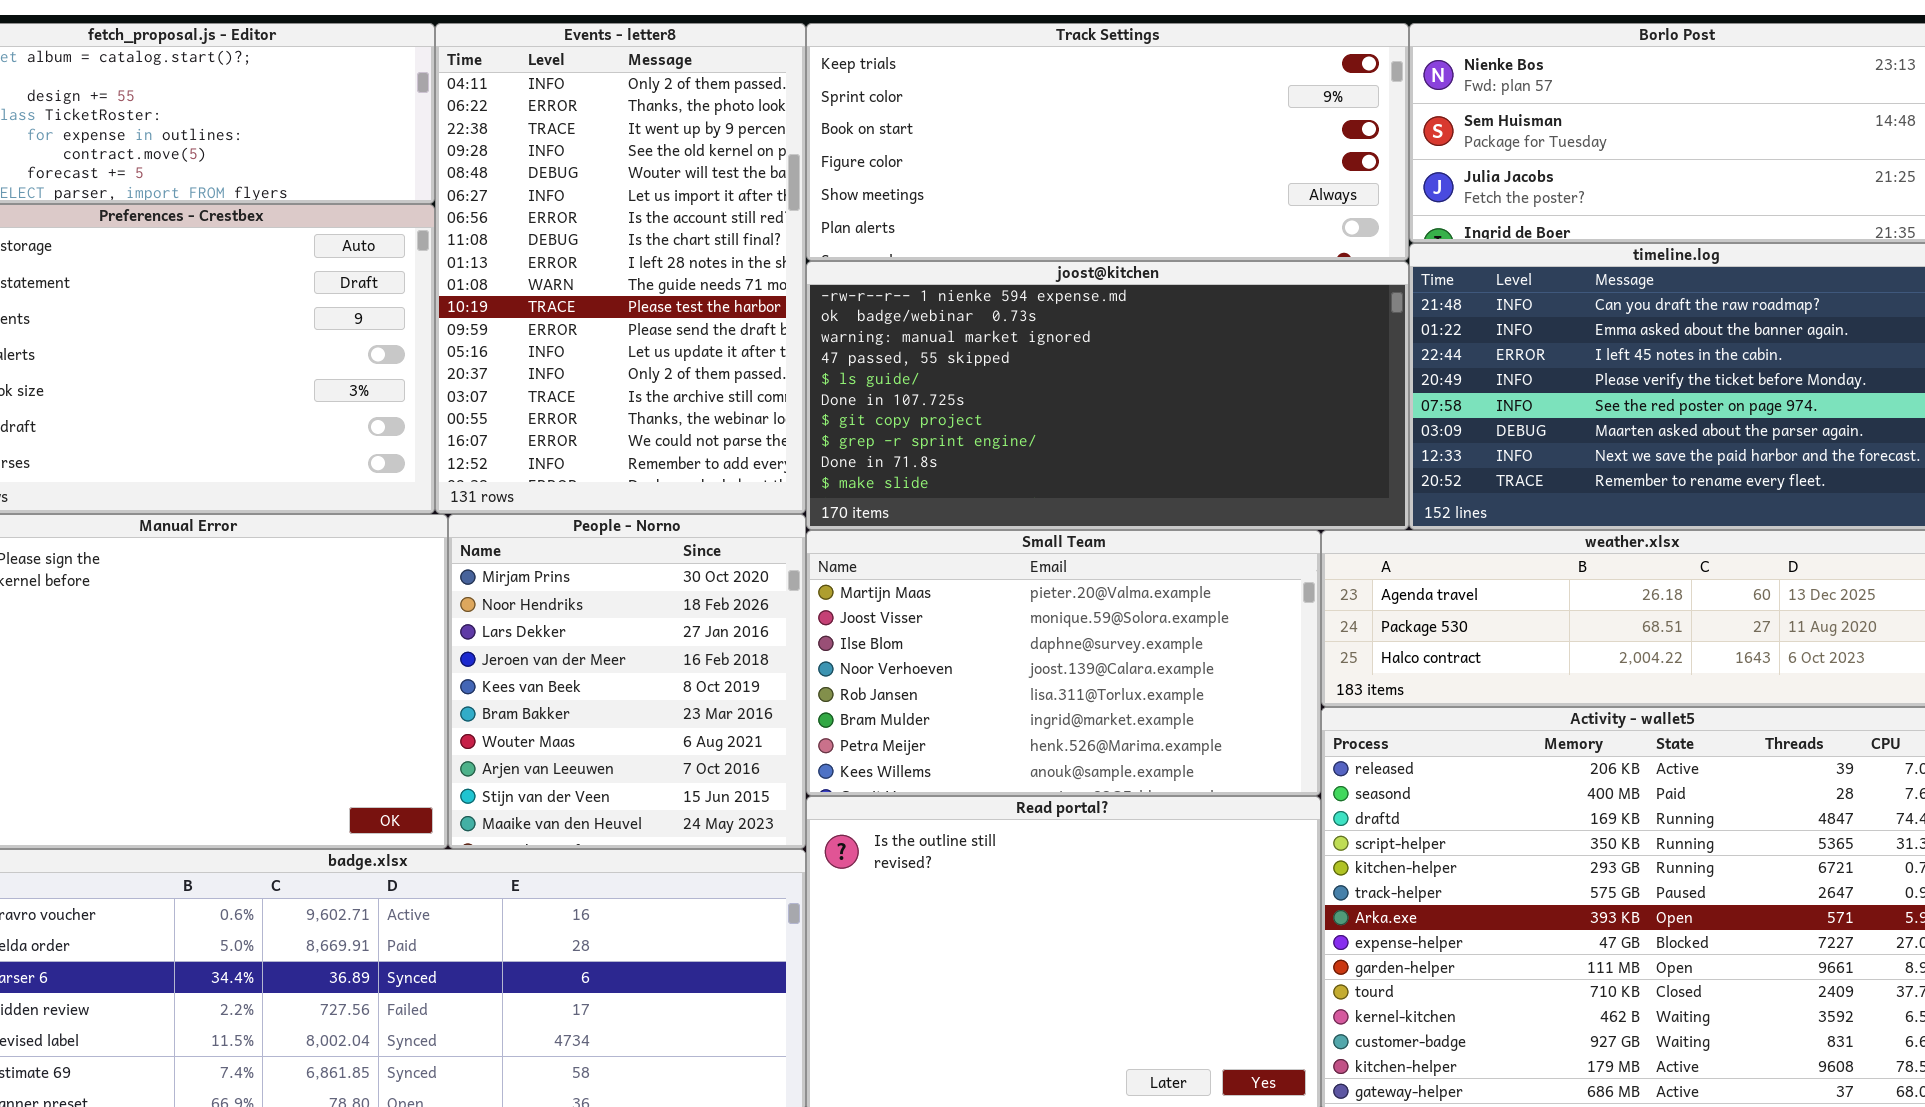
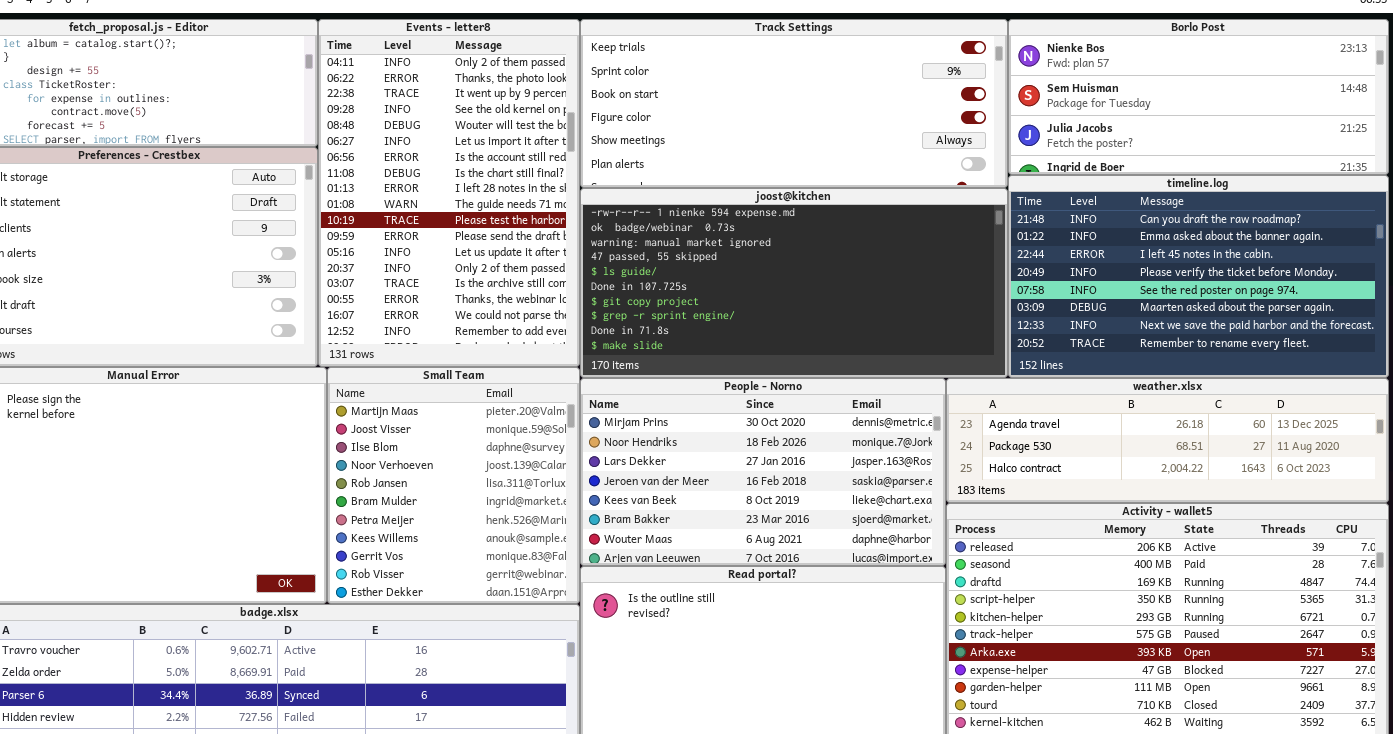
People - Norno: [448,514,806,849] -> [580,378,946,566], moved, resized
Small Team: [806,530,1321,796] -> [327,367,580,604], moved, resized

